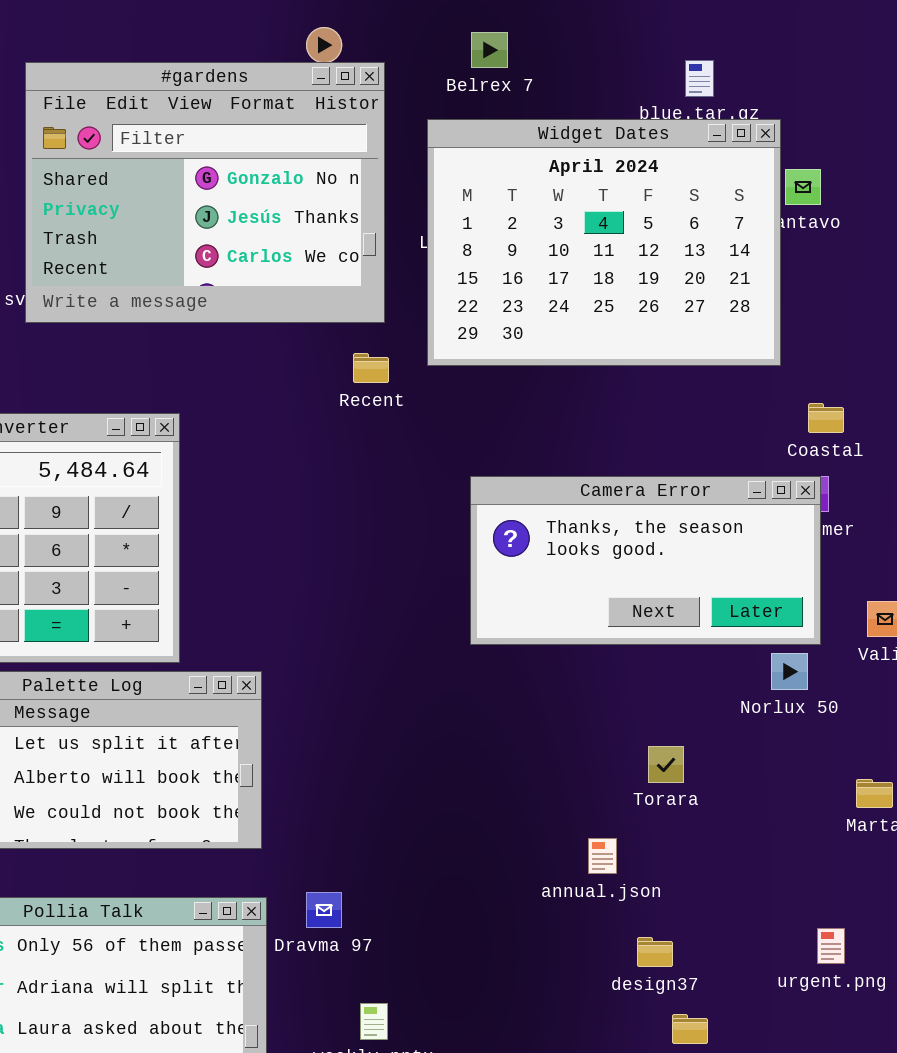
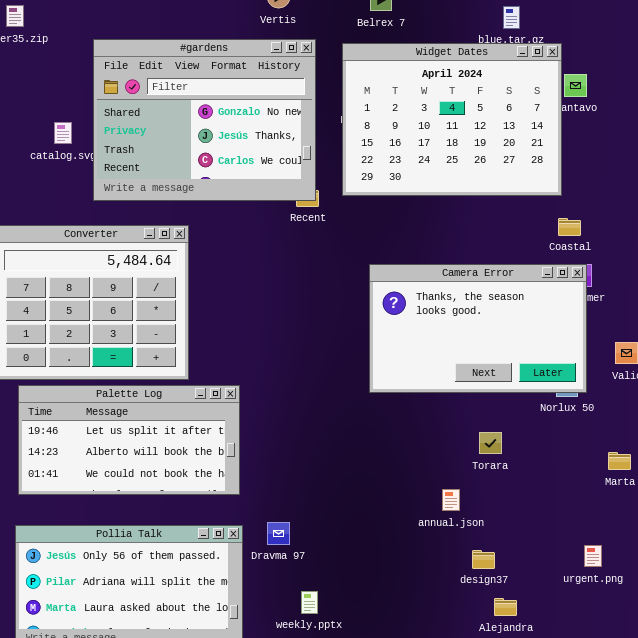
#gardens: [25,62,385,323] -> [93,39,316,201], moved
Coastal: [808,403,844,433] -> [558,218,581,236], moved
Camera Error: [470,476,821,645] -> [369,264,587,393], resized

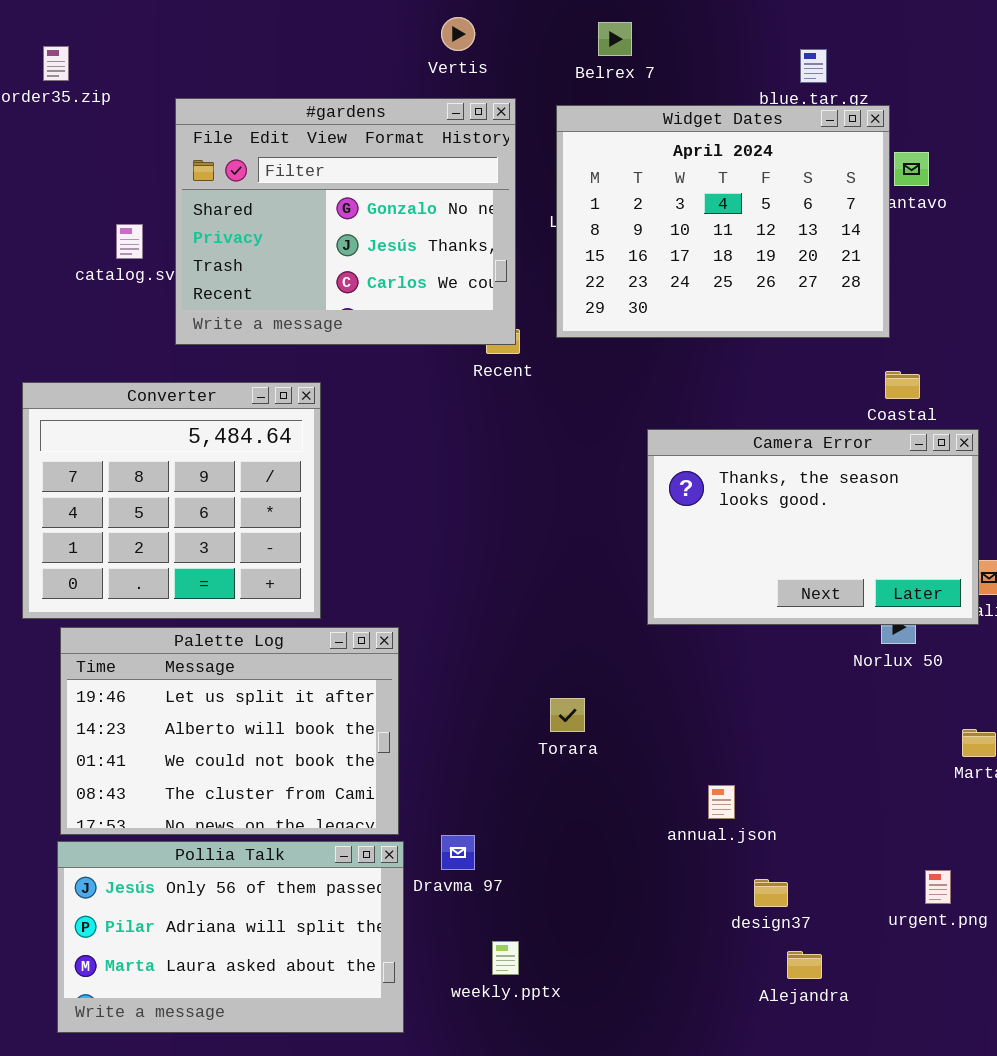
Camera Error: [369,264,587,393] -> [647,429,979,625], moved
Palette Log: [18,385,240,495] -> [60,627,399,835], resized
Torara: [479,432,502,454] -> [550,698,585,732], moved

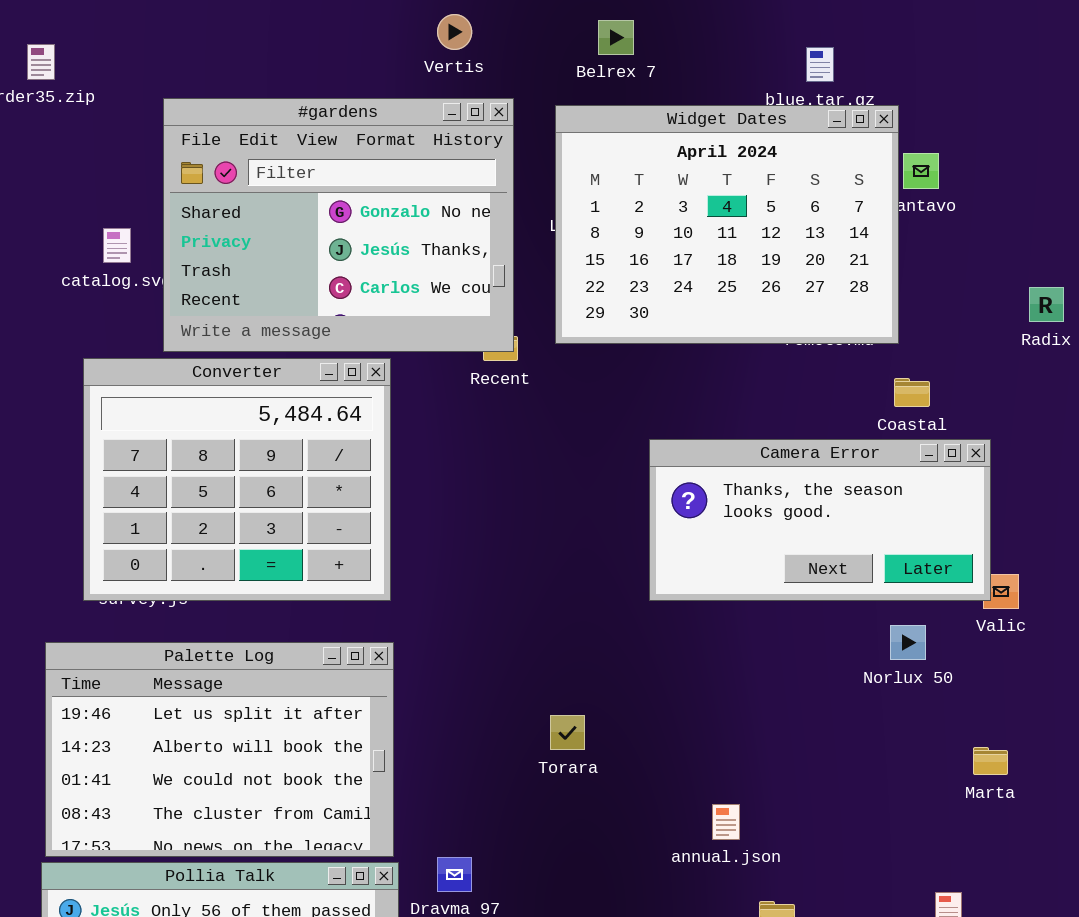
Converter: [22,382,321,619] -> [83,358,391,601], moved
Camera Error: [647,429,979,625] -> [649,439,991,601], resized

